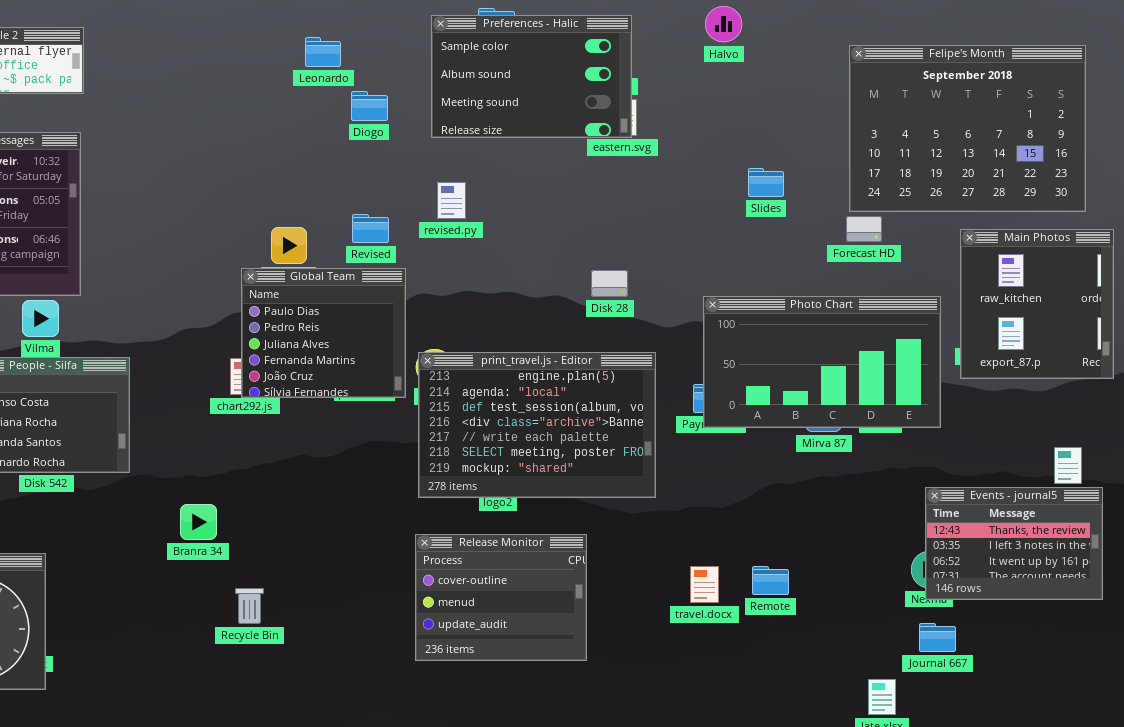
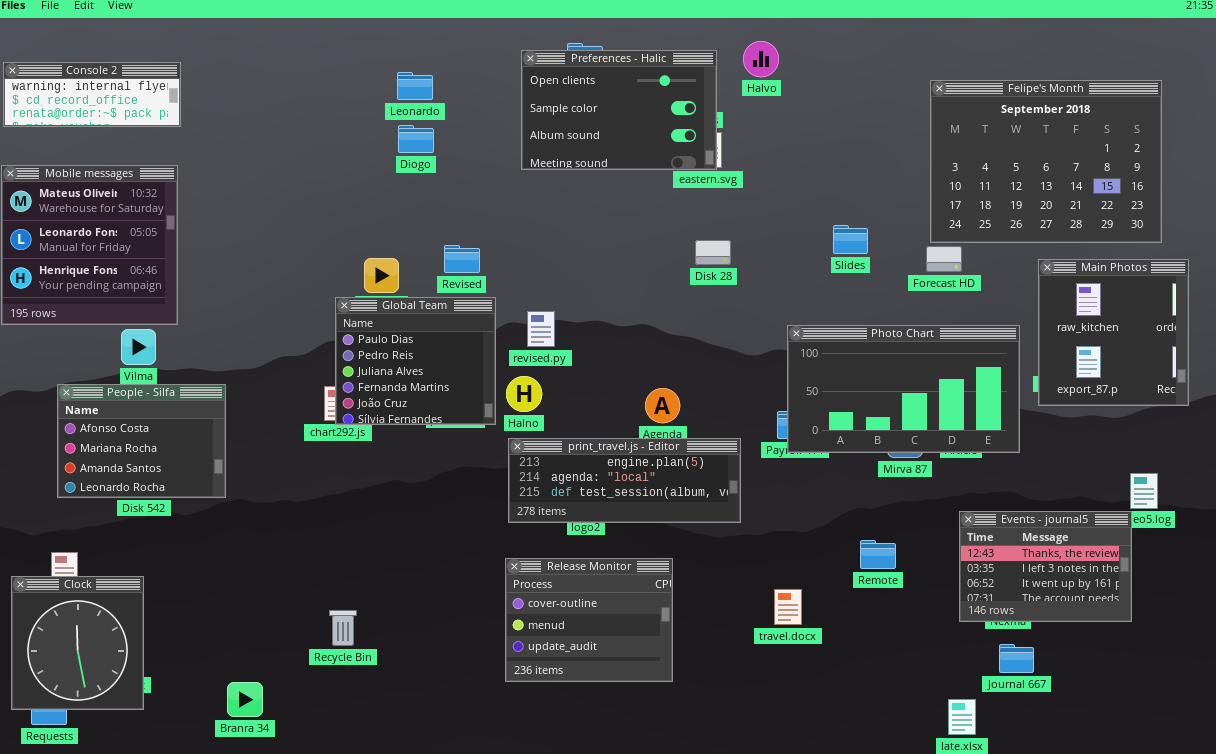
Halvo: [705,6,742,42] -> [743,41,779,77], moved
Preferences - Halic: [431,15,632,138] -> [521,50,717,170], scrolled up 1 row
Diogo: [351,91,388,121] -> [398,125,434,153], moved
Slides: [748,168,784,197] -> [833,225,868,254], moved
revised.py: [437,182,466,219] -> [527,311,555,347], moved
Disk 28: [591,270,628,297] -> [695,240,731,265], moved
print_travel.js - Editor: [418,352,656,498] -> [508,438,741,523], resized
Events - journal5: [925,487,1103,600] -> [959,511,1132,622], moved
Branra 34: [180,504,217,540] -> [227,682,263,717], moved
Remote: [752,566,789,595] -> [860,540,896,569], moved

